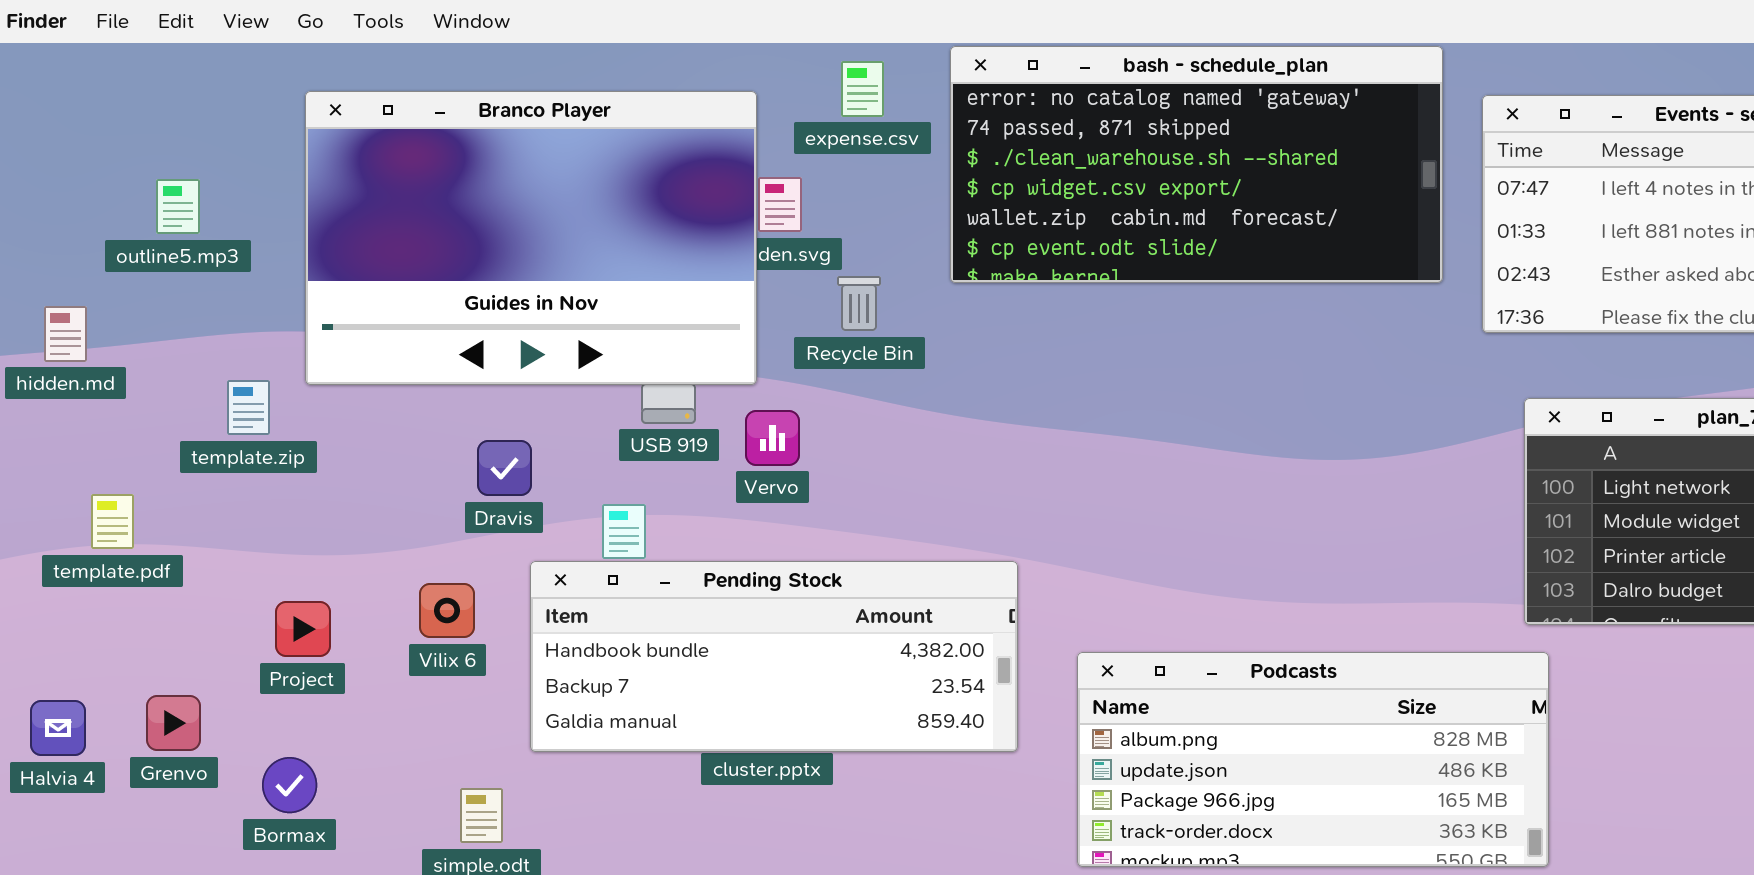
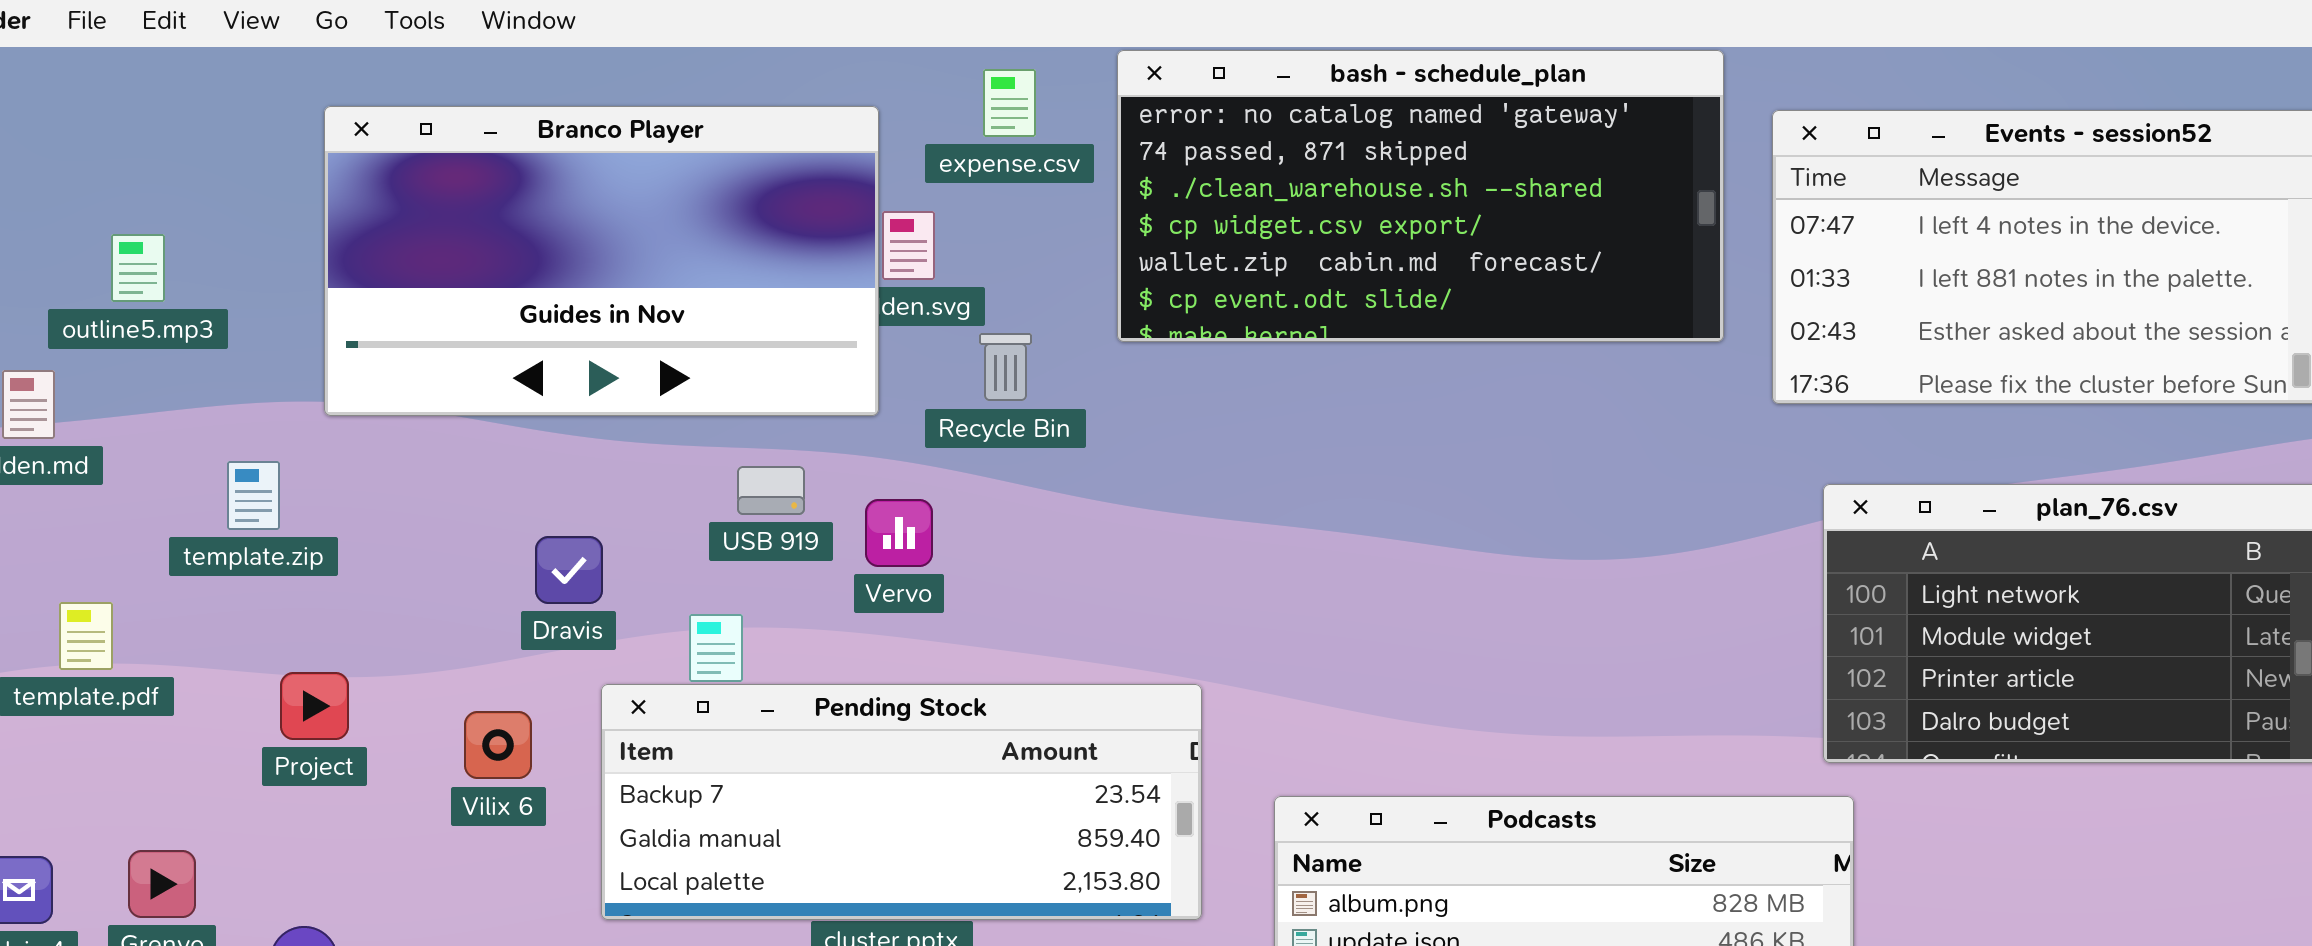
Branco Player: [305,91,757,385] -> [324,106,879,416], resized
outline5.mp3: [156,179,200,234] -> [111,234,165,302], moved
Pending Stock: [530,561,1018,752] -> [601,684,1202,920], scrolled down 1 row
Project: [275,601,331,657] -> [280,672,349,740], moved

